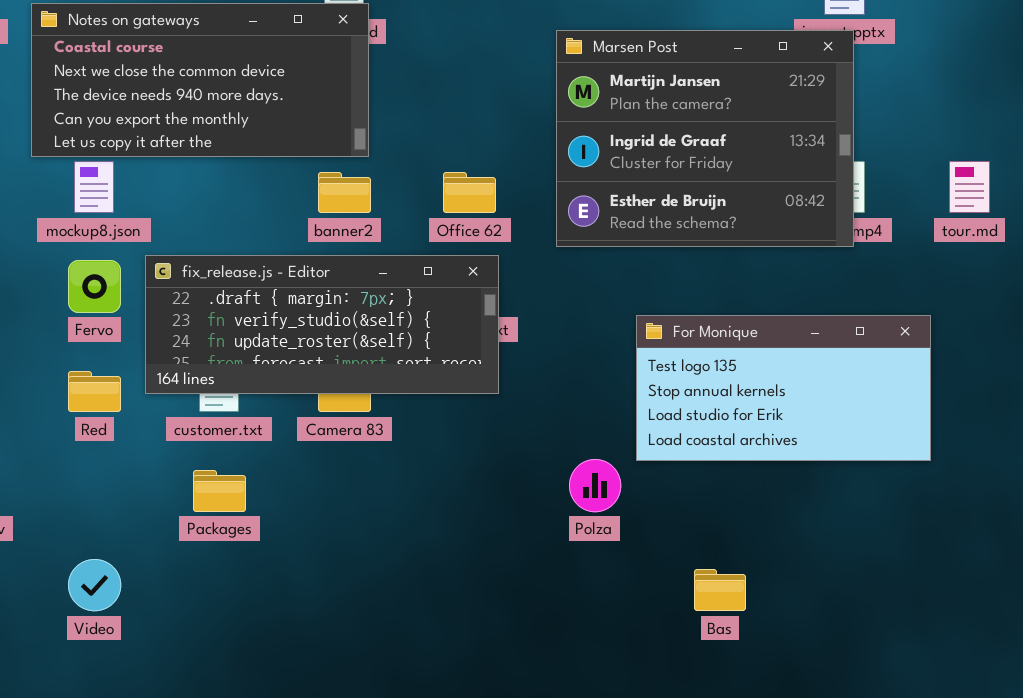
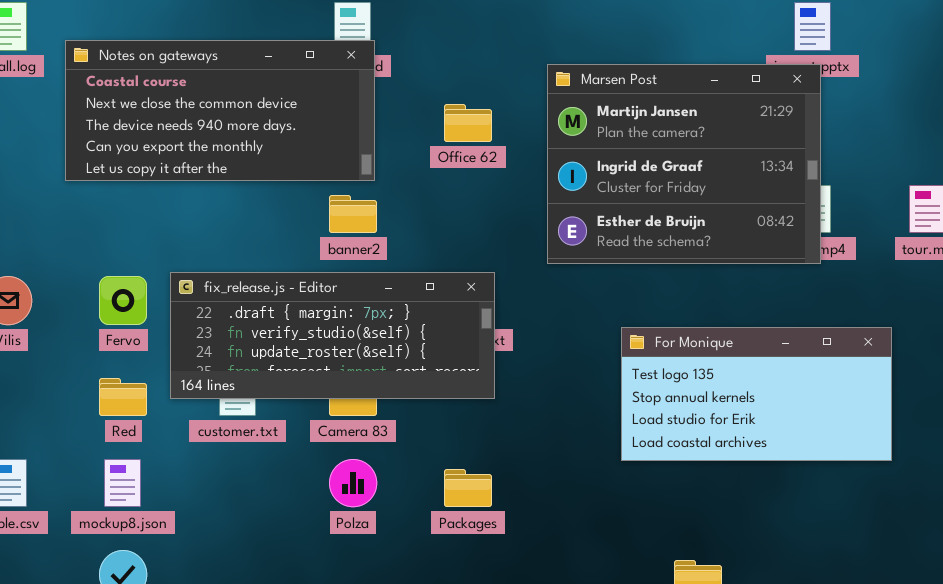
mockup8.json: [74,161,114,213] -> [104,459,141,507], moved
Office 62: [443,172,496,213] -> [444,104,492,142], moved
Polza: [569,459,621,512] -> [329,459,377,507], moved
Packages: [193,470,246,512] -> [444,469,492,507], moved

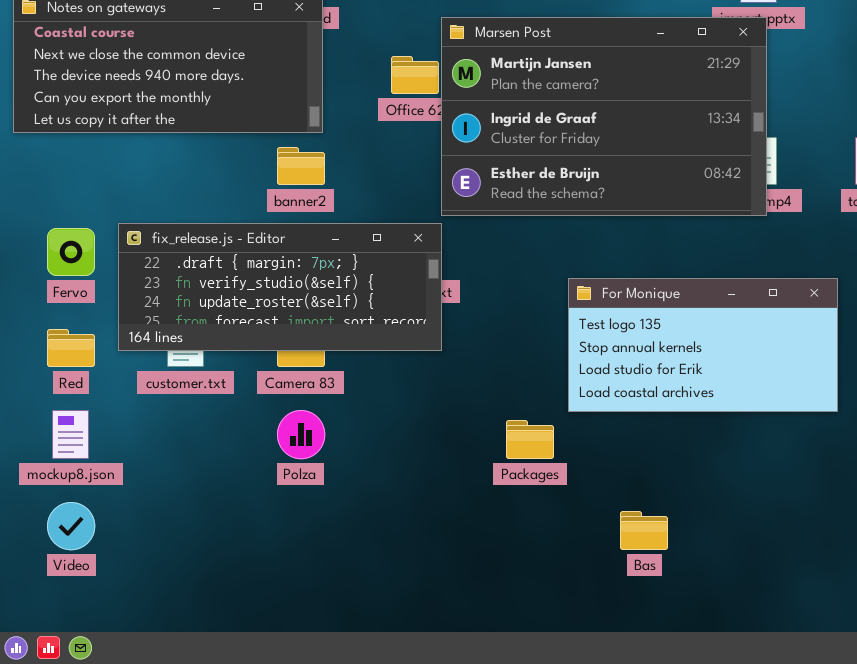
Marsen Post: [547,64,821,264] -> [441,17,767,216], resized
Packages: [444,469,492,507] -> [506,420,554,459], moved

